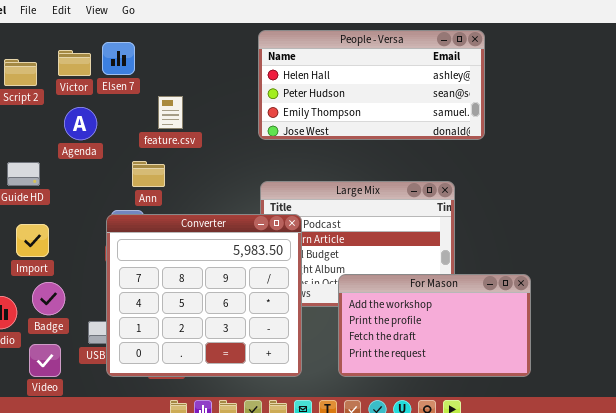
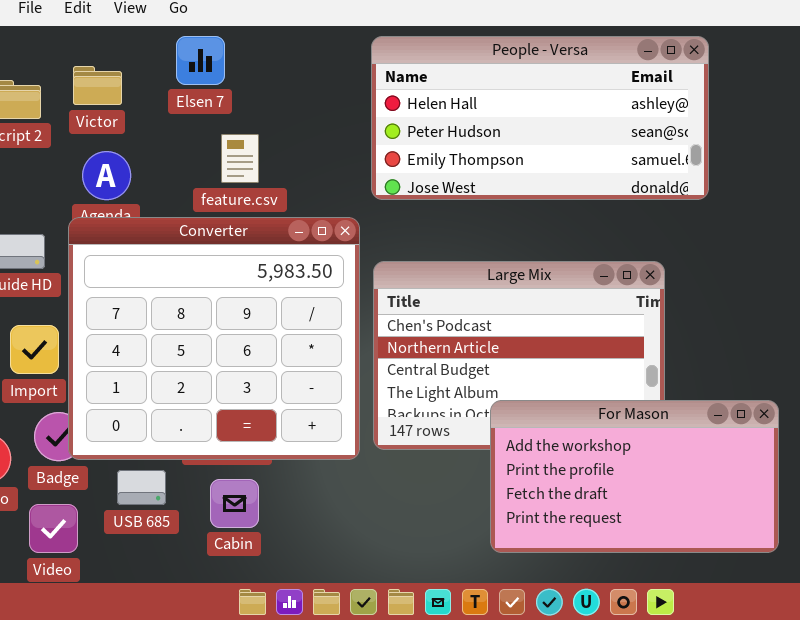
Elsen 7: [102,42,135,75] -> [176,36,225,85], moved
Converter: [106,214,302,377] -> [68,217,360,460], moved

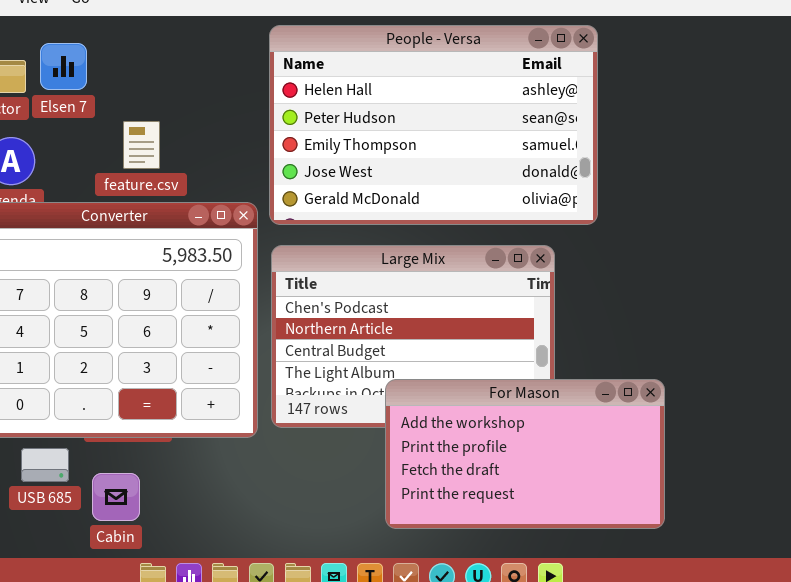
Elsen 7: [176,36,225,85] -> [40,43,87,90], moved
People - Versa: [371,36,709,200] -> [269,25,598,225], resized
Cabin: [210,479,259,528] -> [92,473,140,521], moved

